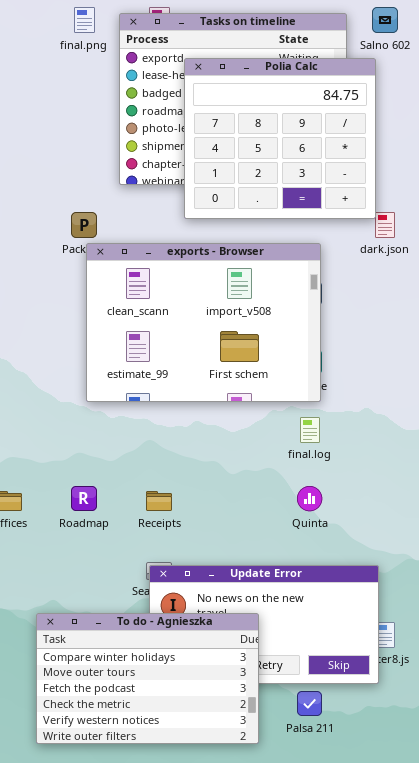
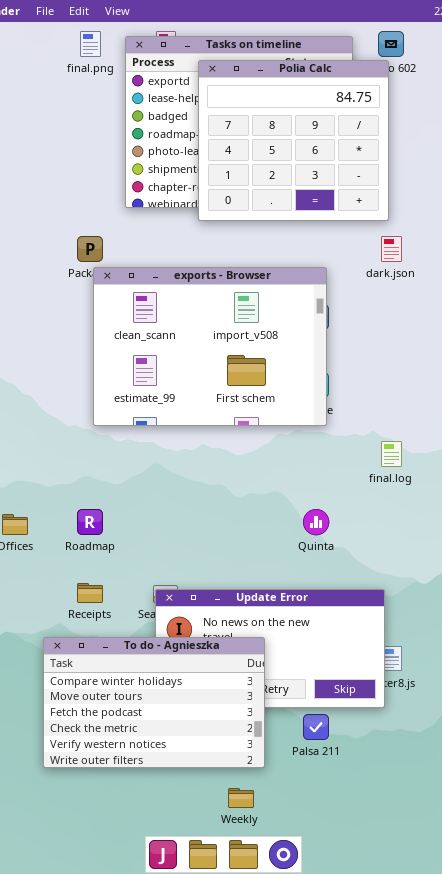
Polia Calc: [184,58,376,219] -> [198,60,389,221], moved
final.log: [300,417,320,443] -> [381,441,402,467], moved
Receipts: [146,491,172,511] -> [77,583,103,603], moved

